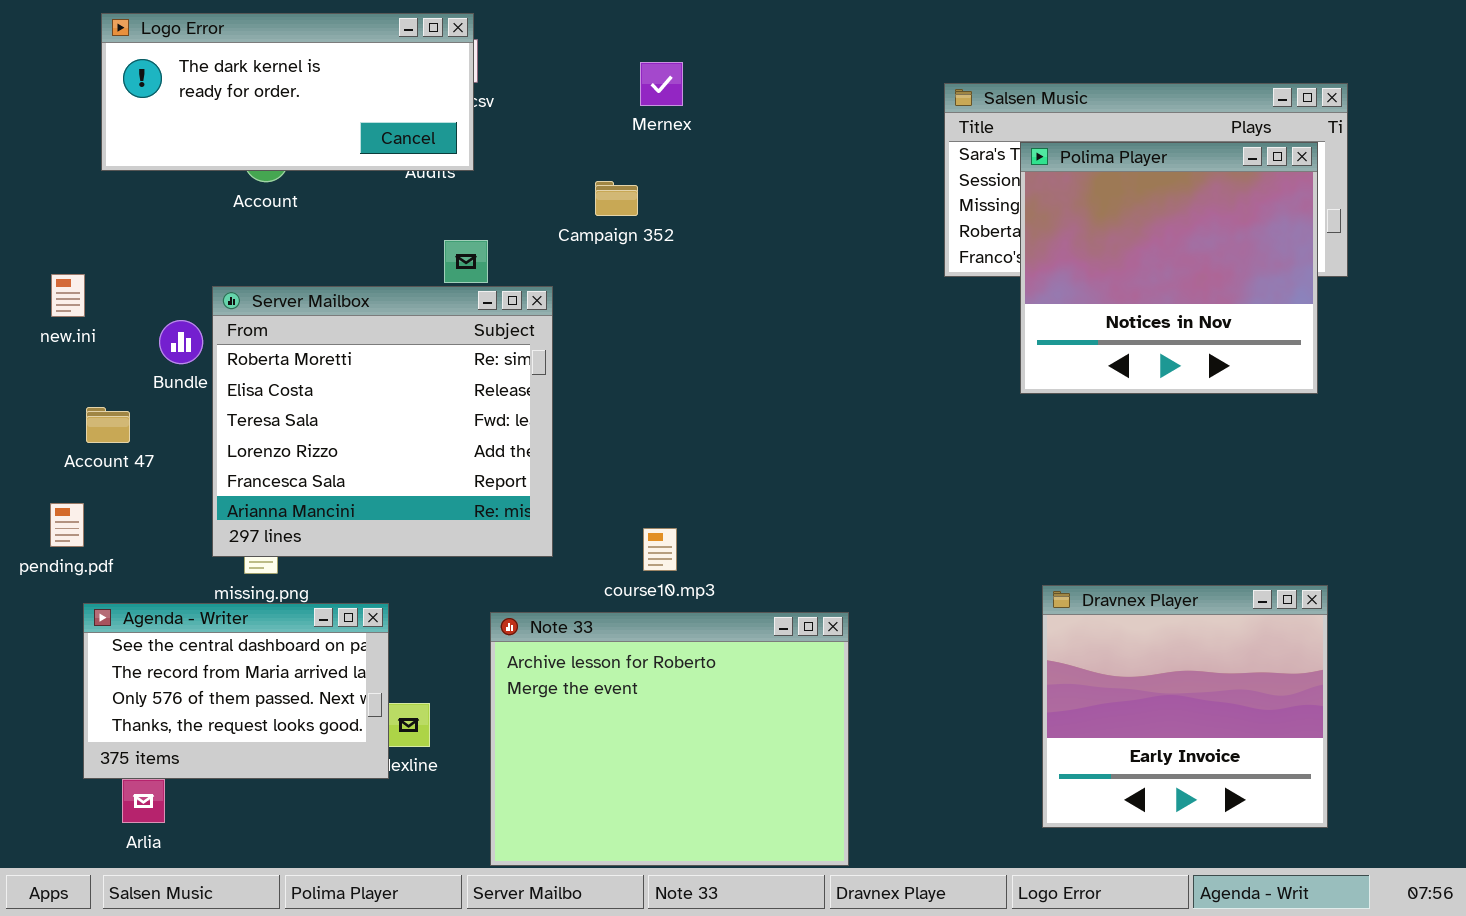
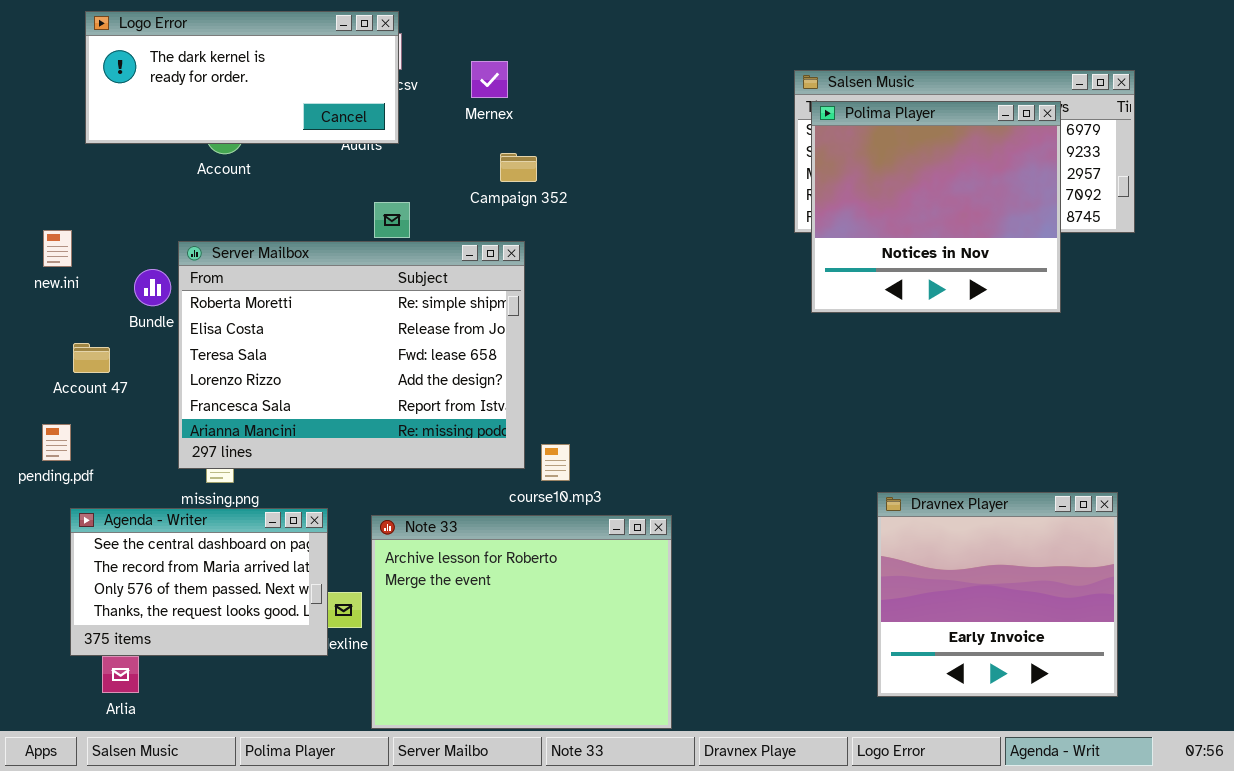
Mernex: [640,62,683,106] -> [471,61,508,98], moved
Polima Player: [1020,142,1318,394] -> [811,101,1061,313], moved
Server Mailbox: [212,286,553,557] -> [178,241,525,469], resized
Note 33: [490,612,849,866] -> [371,515,672,729], moved

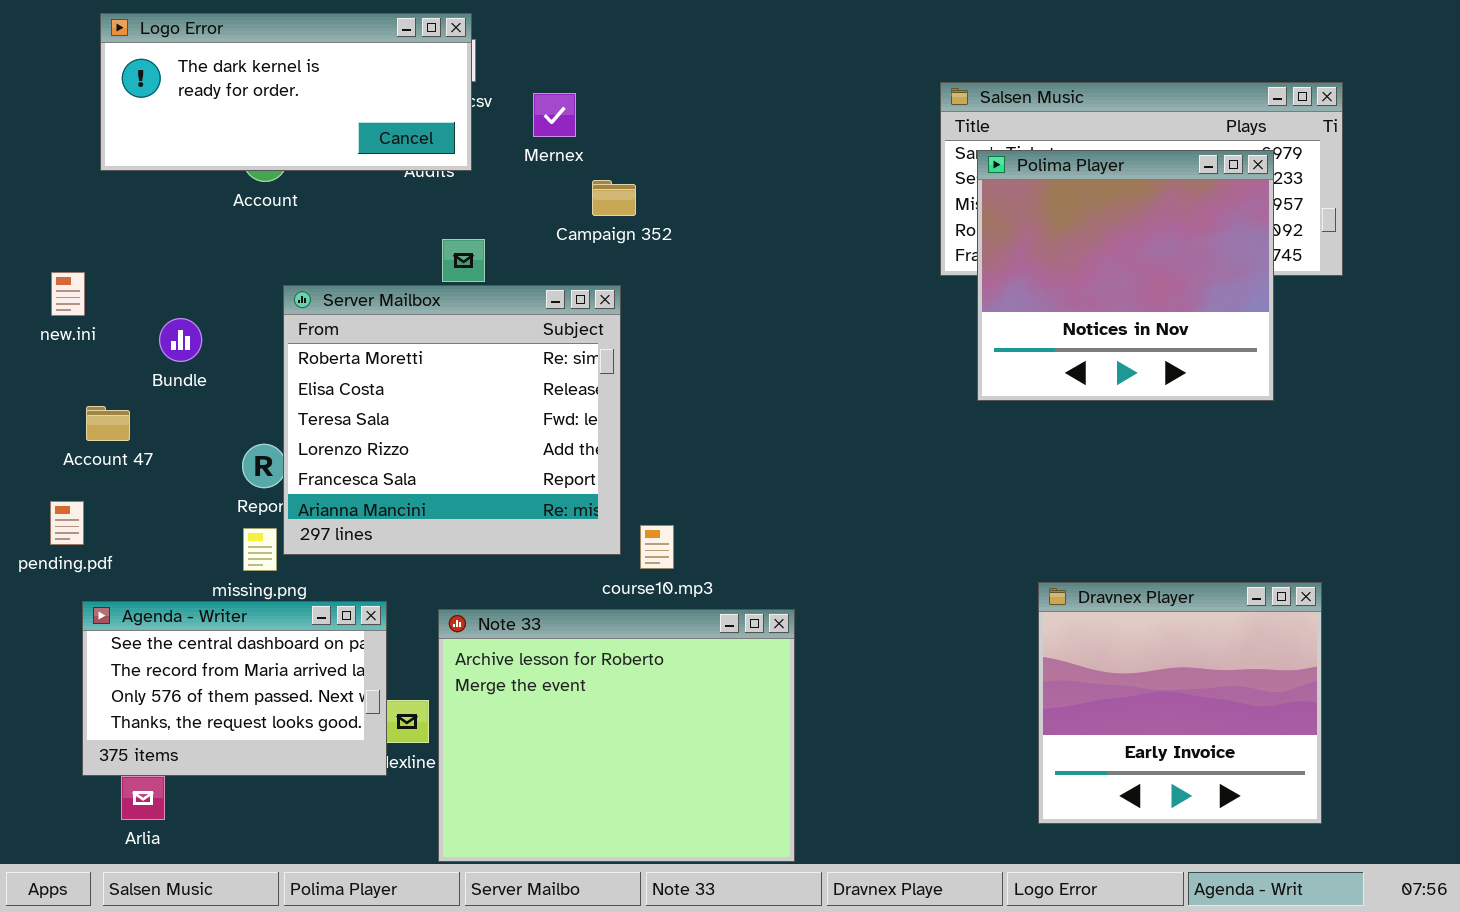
Mernex: [471,61,508,98] -> [533,93,576,137], moved
Polima Player: [811,101,1061,313] -> [977,150,1274,401], moved
Server Mailbox: [178,241,525,469] -> [283,285,621,555], resized

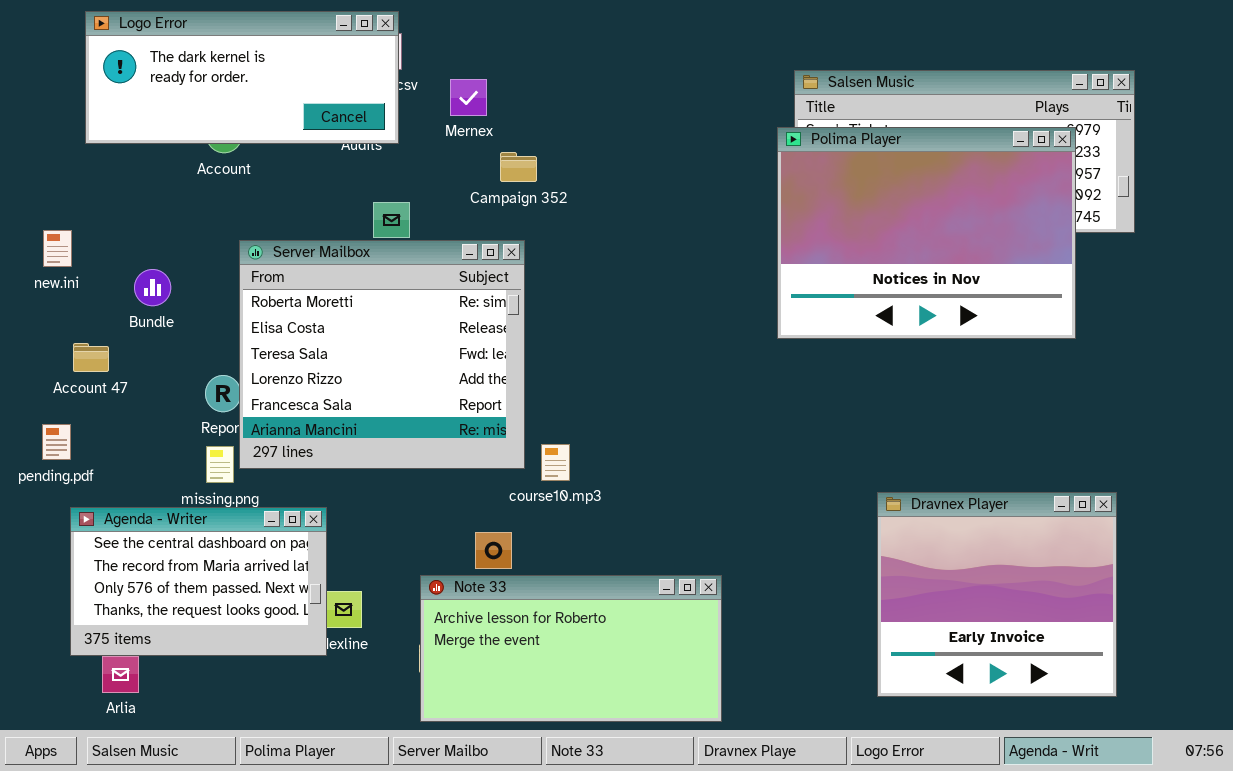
Polima Player: [977,150,1274,401] -> [777,127,1076,339], resized
Note 33: [438,609,795,862] -> [420,575,722,722], moved, resized

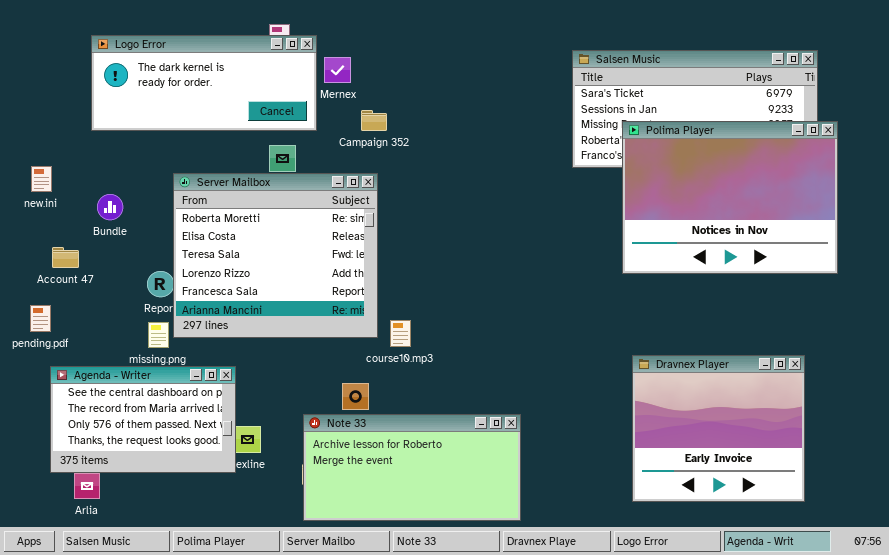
Logo Error: [85,11,399,144] -> [91,35,317,131], moved
Polima Player: [777,127,1076,339] -> [622,121,838,274], moved

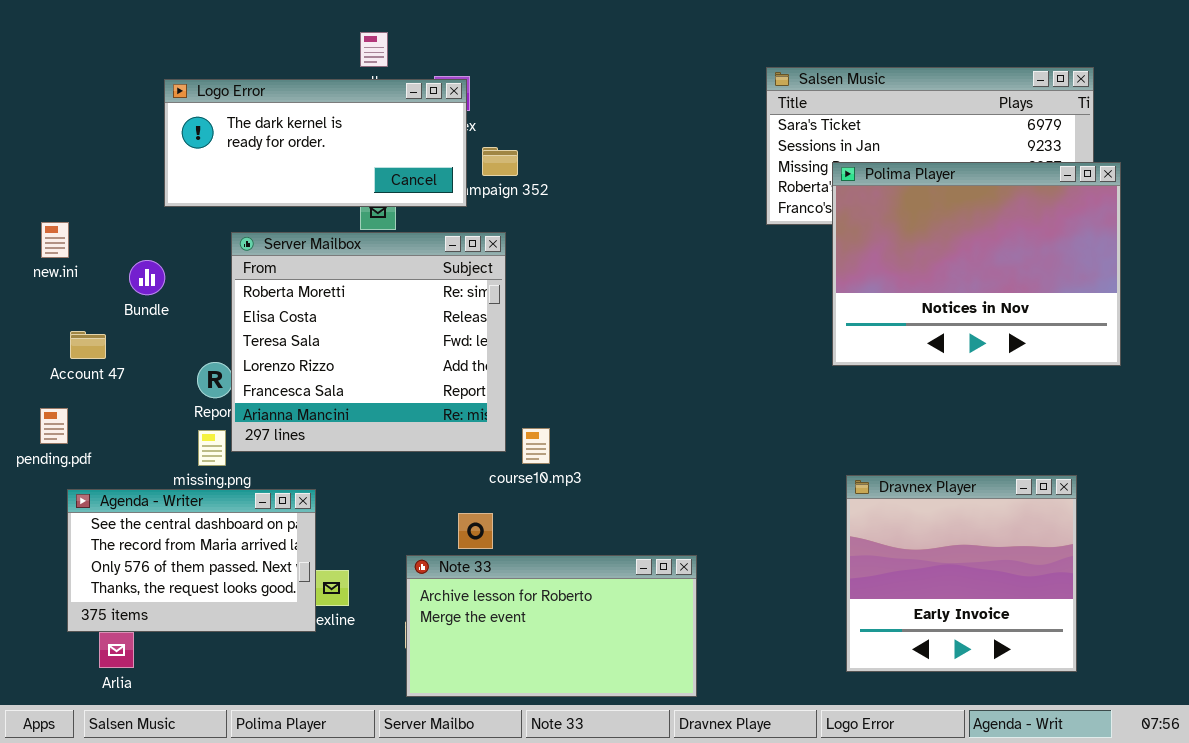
Logo Error: [91,35,317,131] -> [164,79,467,207], moved

